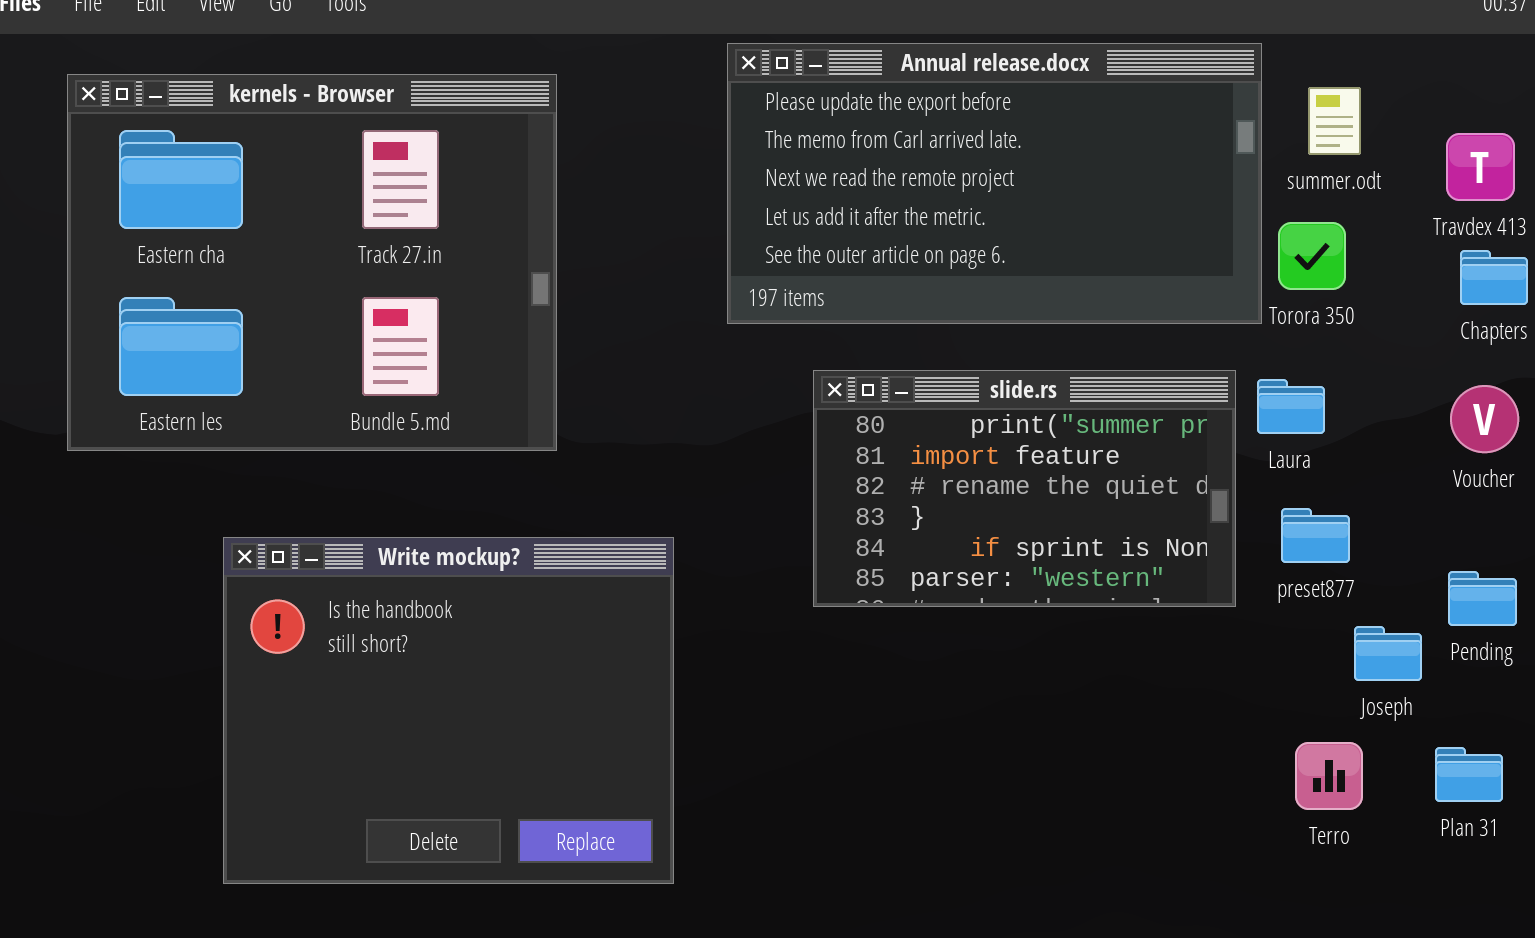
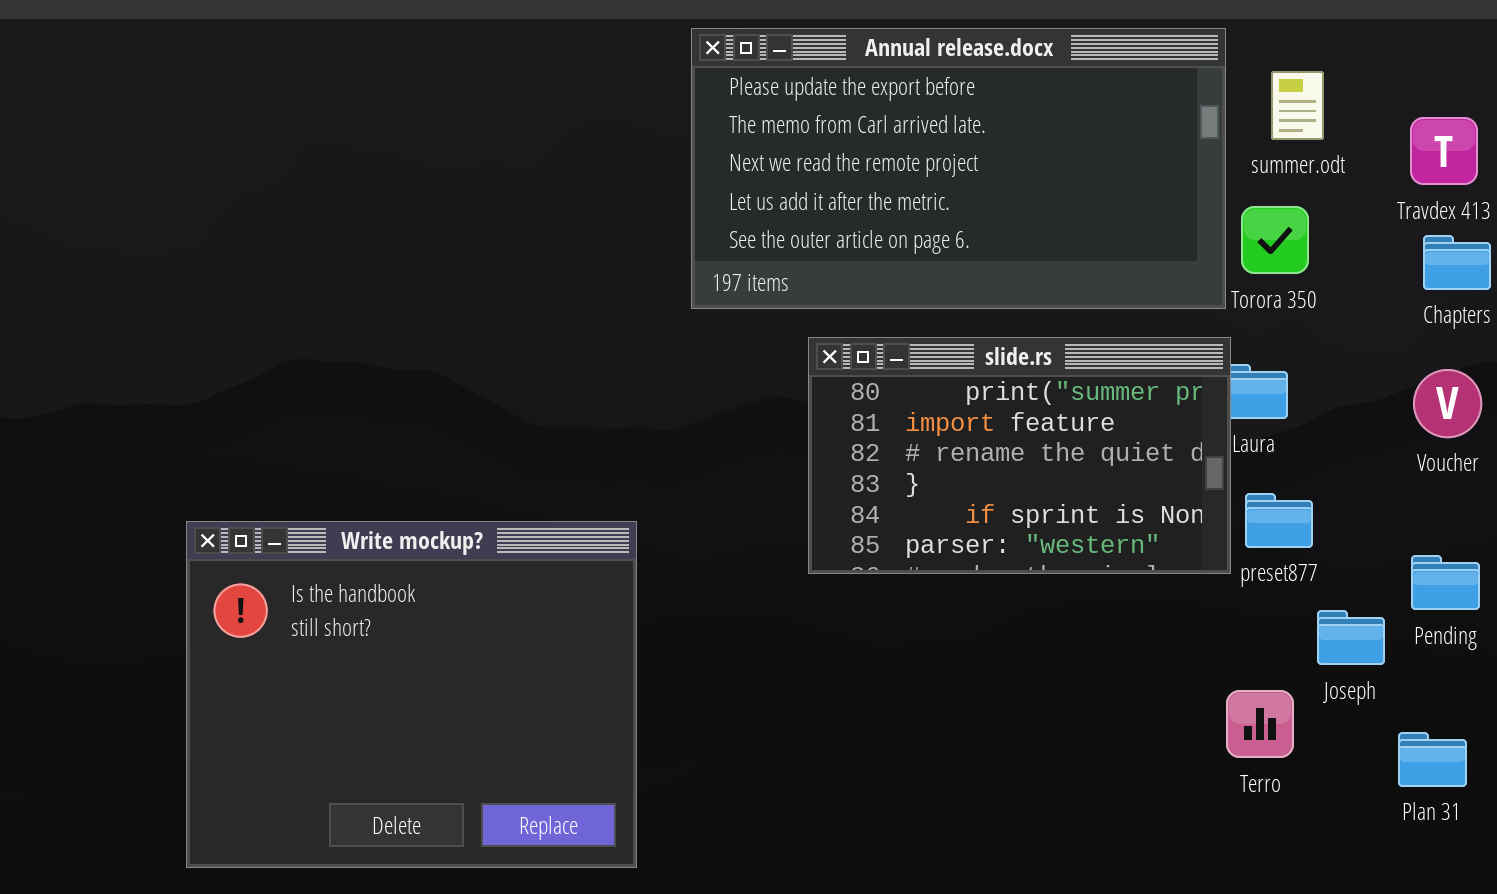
kernels - Browser: [67,74,557,451] -> none, closed
slide.rs: [813,370,1236,607] -> [808,337,1231,574], moved
Terro: [1295,742,1363,810] -> [1226,690,1294,758], moved

